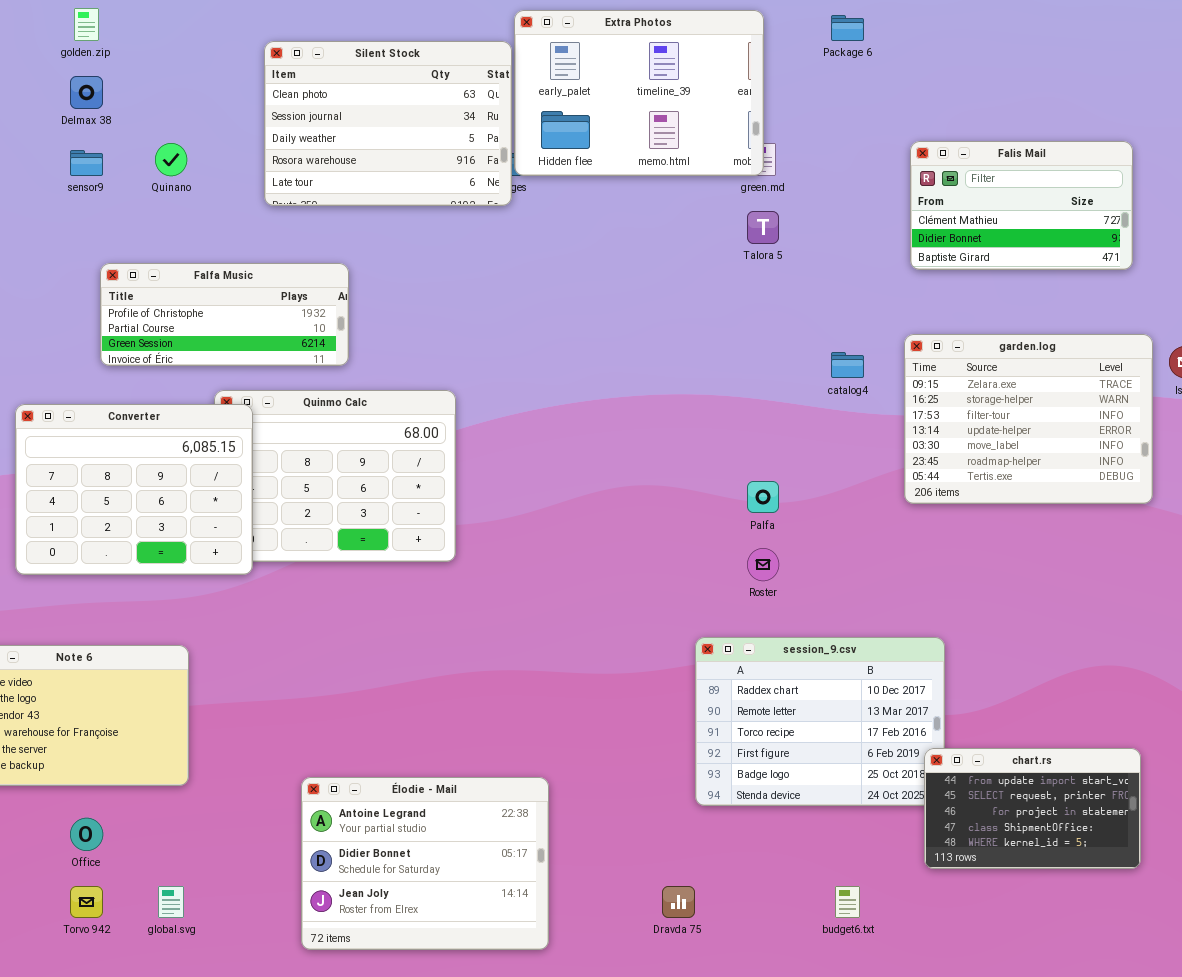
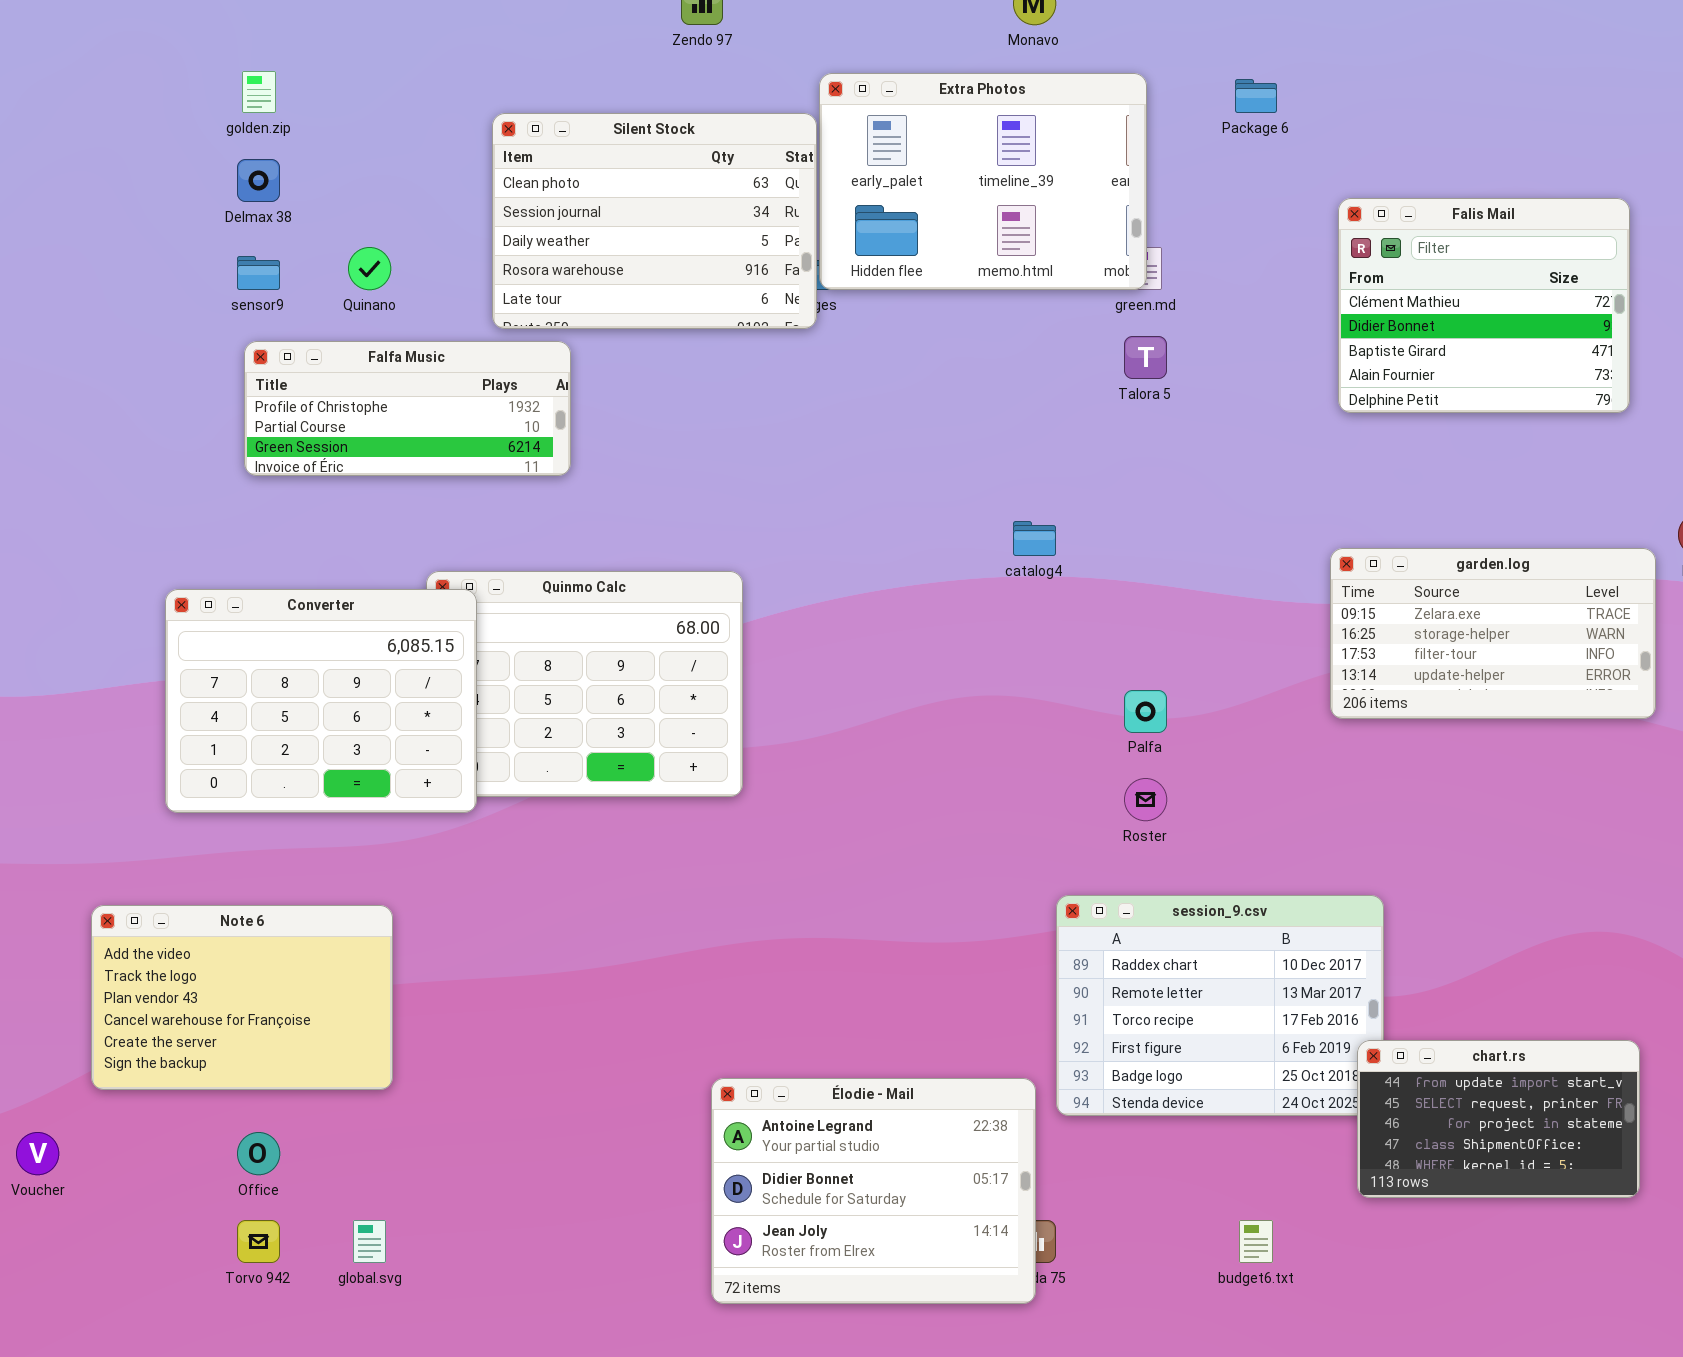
Falis Mail: [910,141,1133,270] -> [1338,198,1630,413], resized
Falfa Music: [100,263,349,366] -> [244,341,571,476], moved
garden.log: [904,334,1153,504] -> [1330,548,1656,719], resized
catalog4: [831,352,864,378] -> [1013,521,1056,556], moved
Élodie - Mail: [301,777,549,950] -> [711,1078,1036,1304], moved

